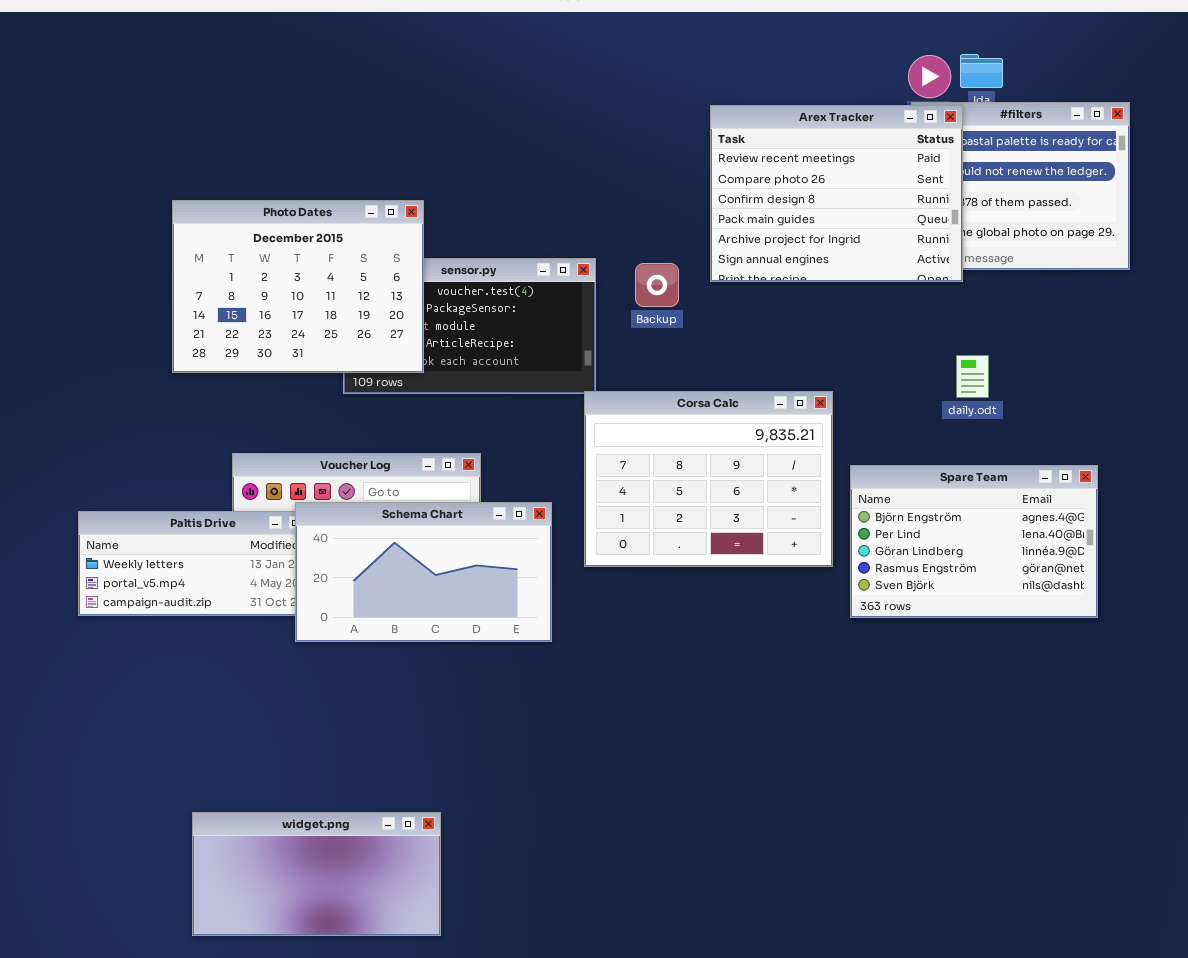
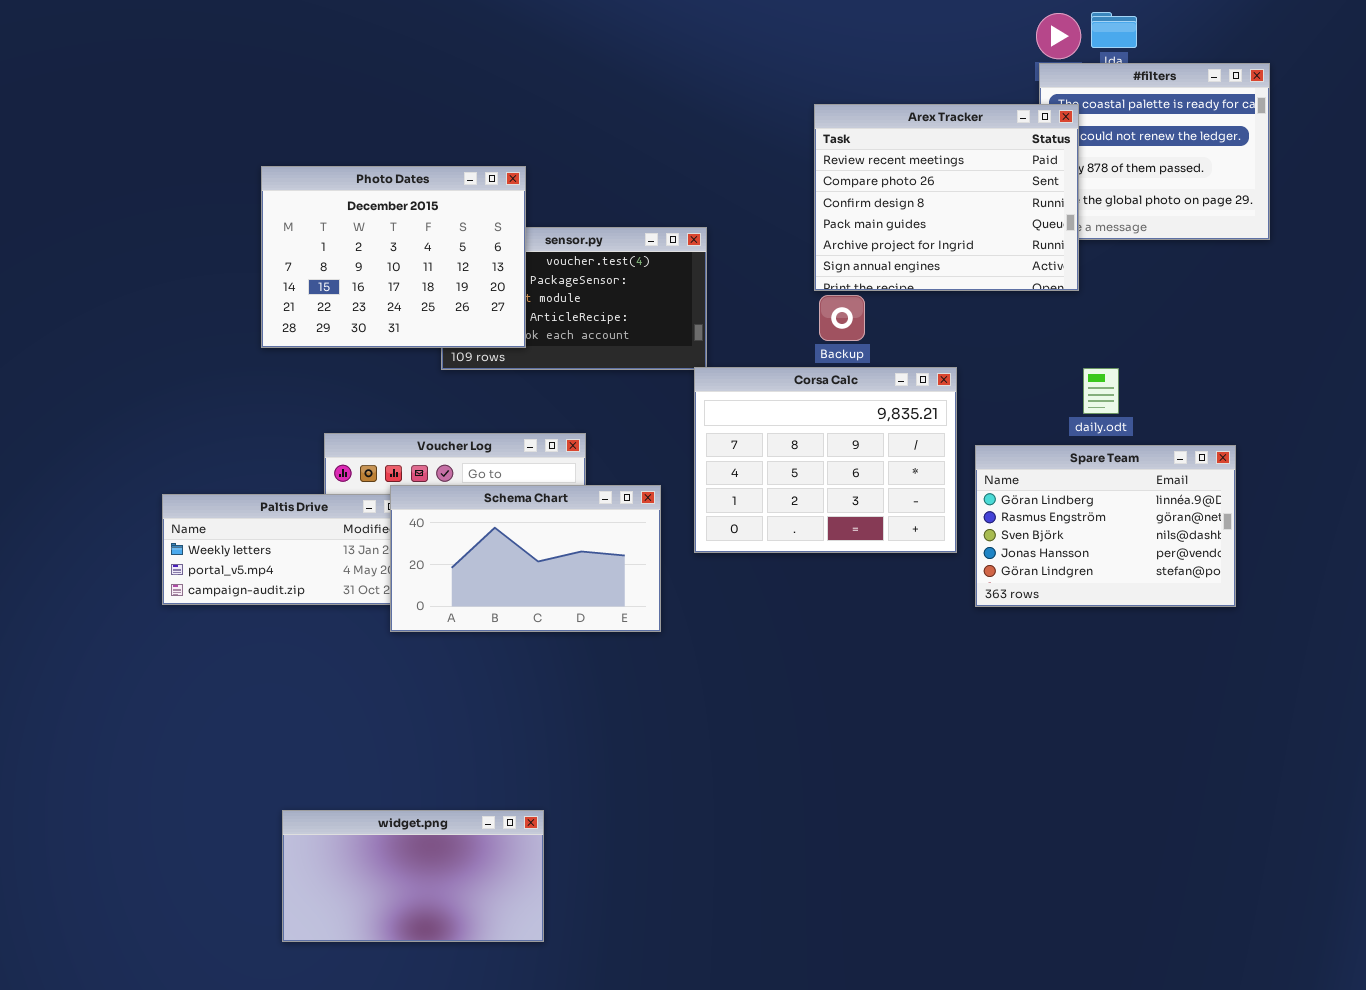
Arex Tracker: [710,105,963,282] -> [814,104,1079,291], moved
Backup: [635,263,679,307] -> [819,295,865,341], moved
daily.odt: [956,355,989,398] -> [1083,368,1119,414], moved
Spare Team: [850,465,1098,618] -> [975,445,1236,607], scrolled down 2 rows

